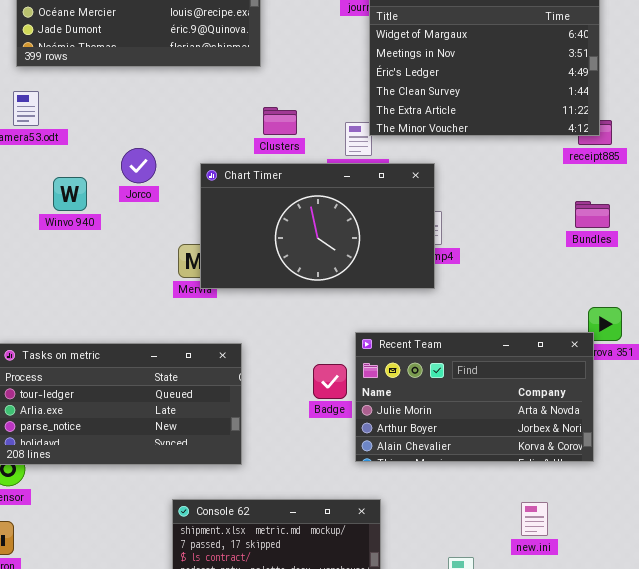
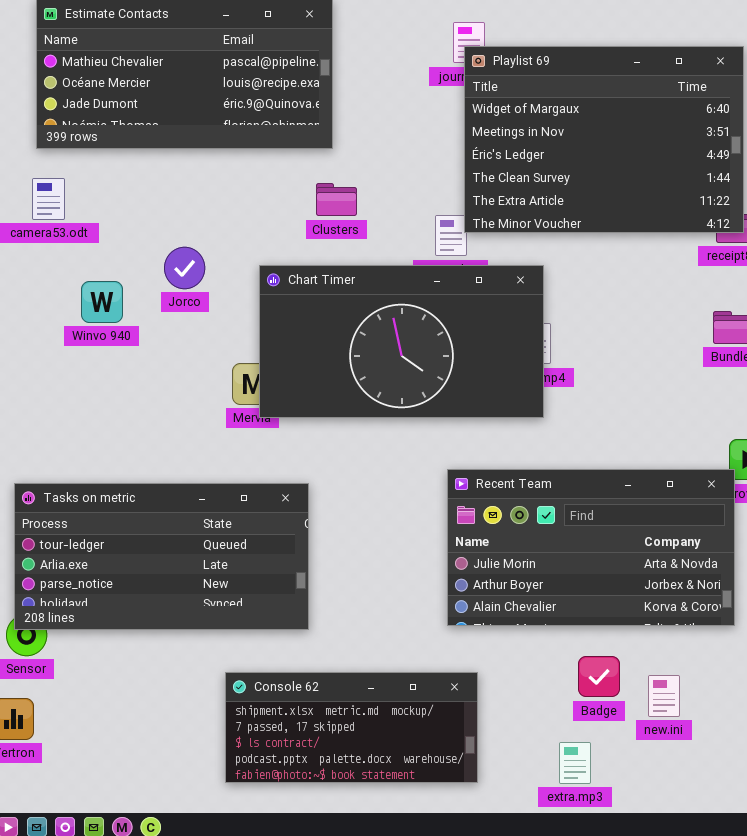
Clusters: [263,107,297,135] -> [316,183,357,216], moved
Badge: [313,364,347,399] -> [578,656,620,697], moved

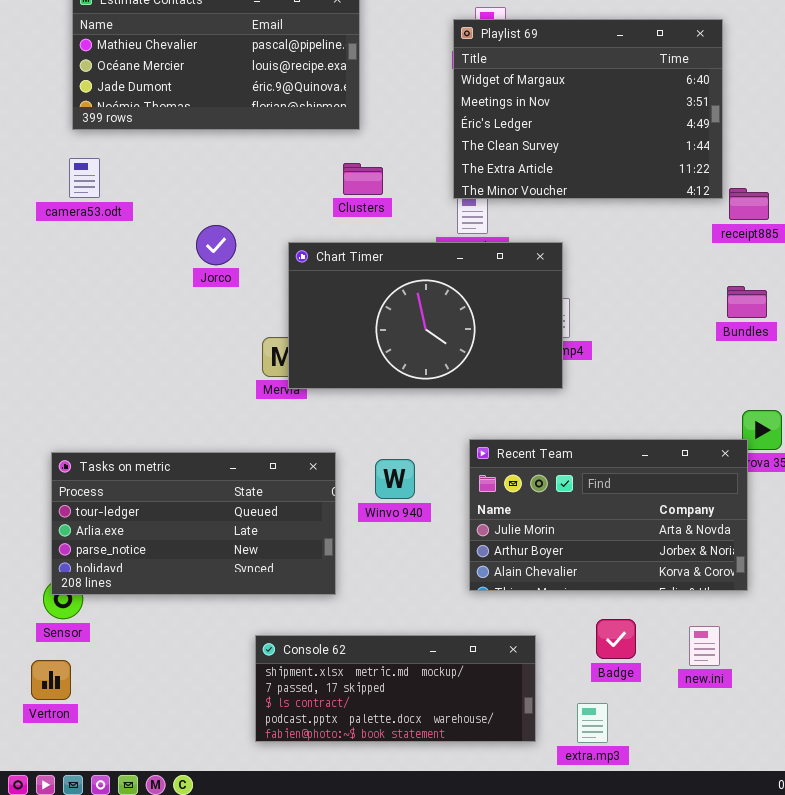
Playlist 69: [464,46,744,233] -> [453,19,723,199], moved
Winvo 940: [81,281,123,323] -> [375,459,415,499], moved
Console 62: [225,672,478,783] -> [255,635,536,742], resized
new.ini: [648,675,680,717] -> [689,626,720,666], moved

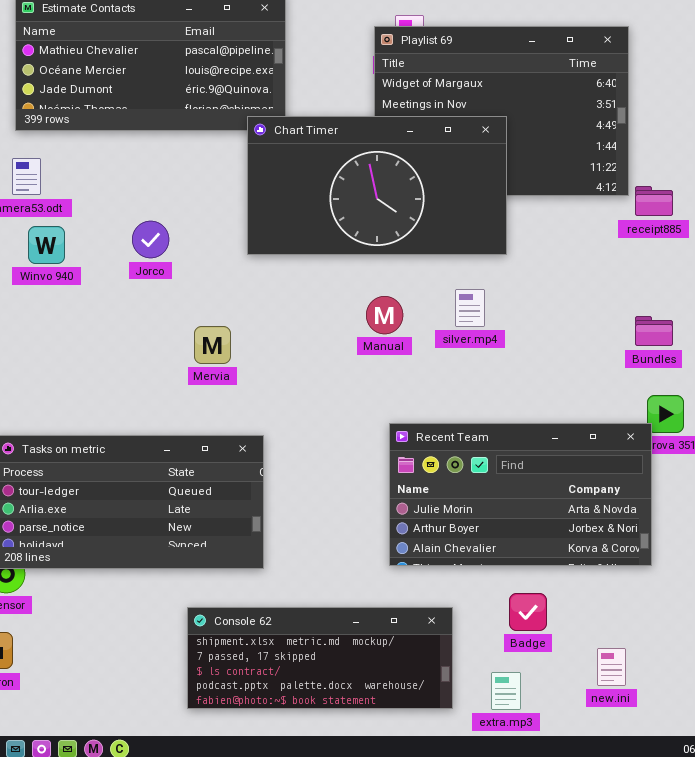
Chart Timer: [288,242,563,389] -> [247,116,507,255], moved
Bundles: [727,286,767,318] -> [635,316,673,346], moved
Winvo 940: [375,459,415,499] -> [28,226,65,264], moved
new.ini: [689,626,720,666] -> [597,648,626,686], moved

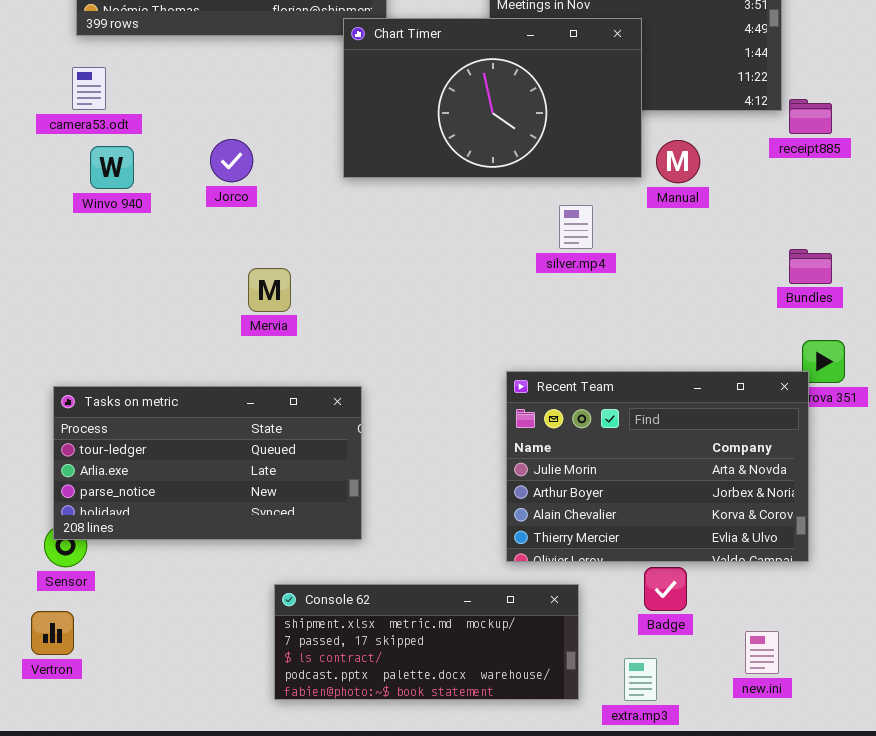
silver.mp4: [455,289,485,327] -> [559,205,593,249], moved
Manual: [366,296,403,334] -> [656,140,700,183], moved
Mervia: [194,326,231,364] -> [248,268,291,312], moved
Recent Team: [389,423,652,566] -> [506,371,809,562], resized

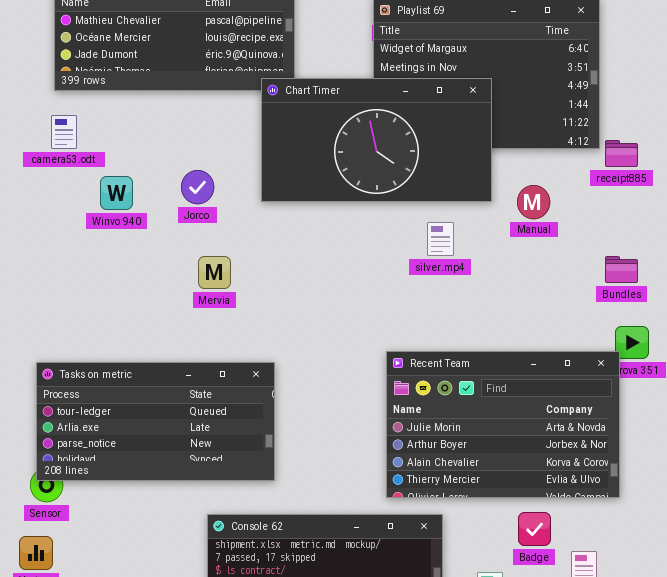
Jorco: [210,139,253,182] -> [181,170,214,204], moved
Manual: [656,140,700,183] -> [517,185,550,219], moved
Winvo 940: [90,146,134,189] -> [100,176,133,210], moved
Mervia: [248,268,291,312] -> [198,256,231,289], moved
Badge: [644,567,687,611] -> [518,512,551,546], moved

